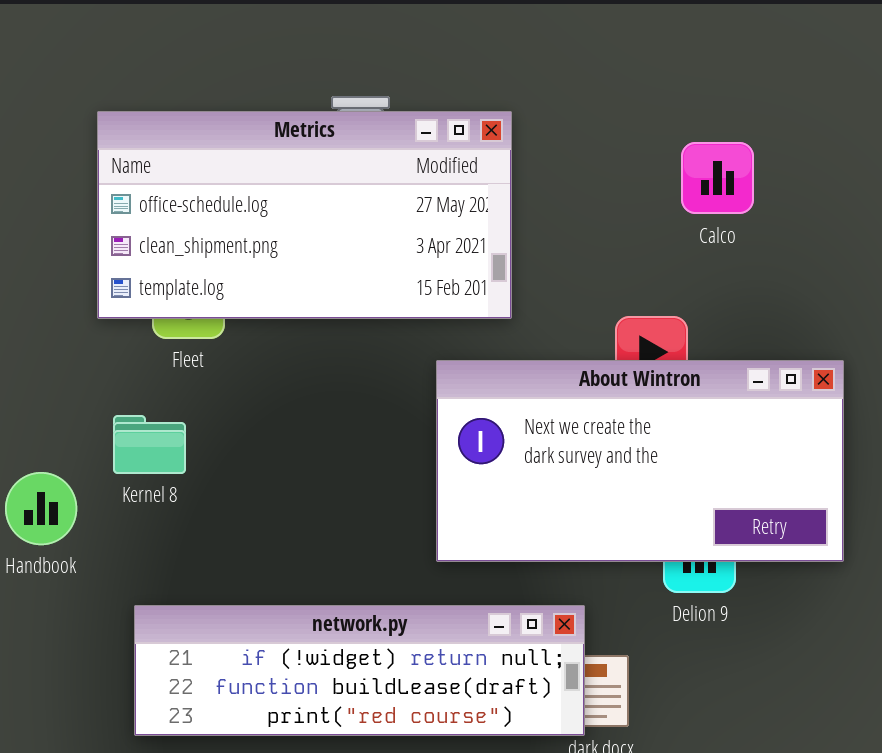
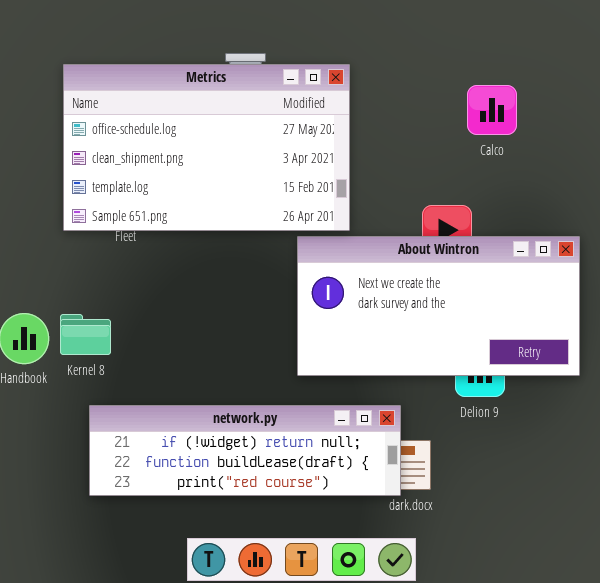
Metrics: [97,111,512,319] -> [63,64,350,231], resized
Kernel 8: [113,415,186,474] -> [60,314,111,355], moved

